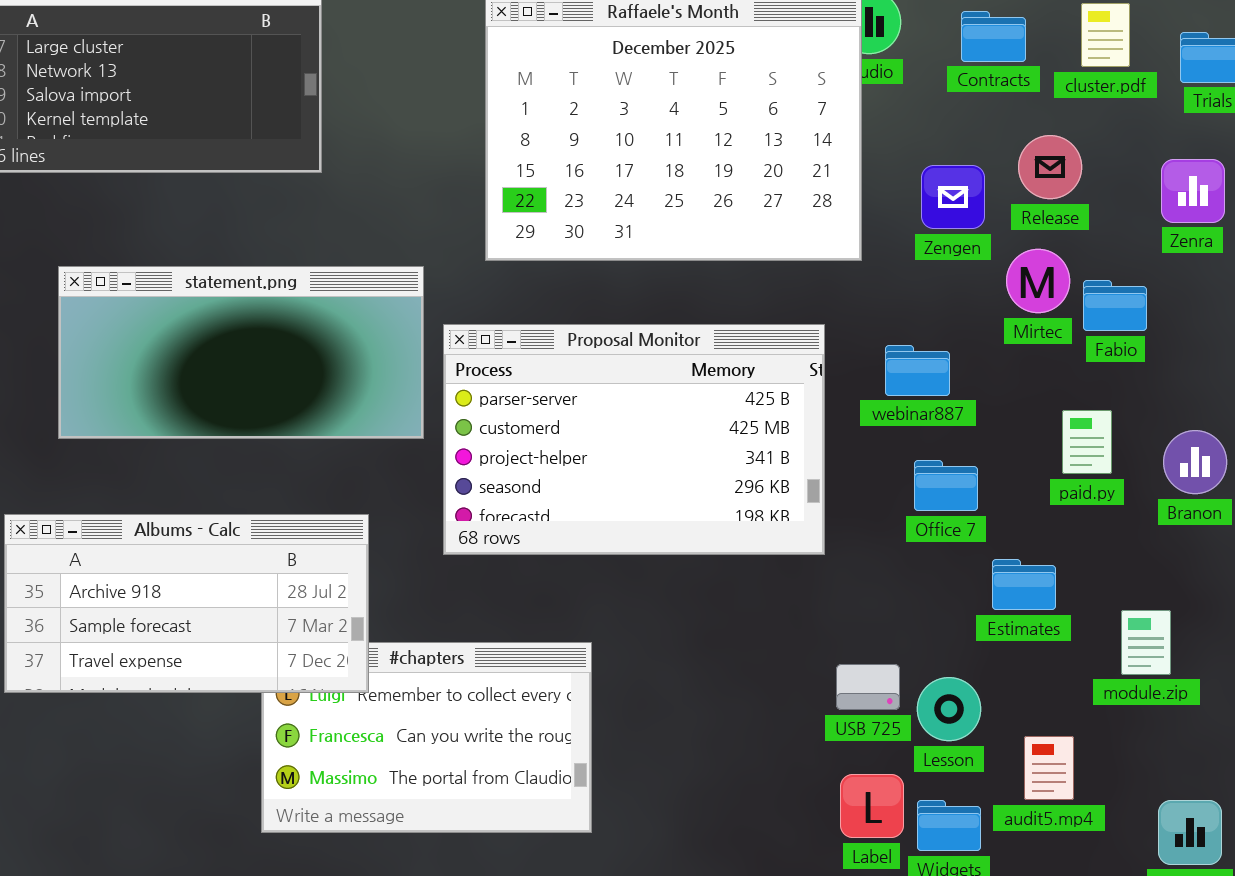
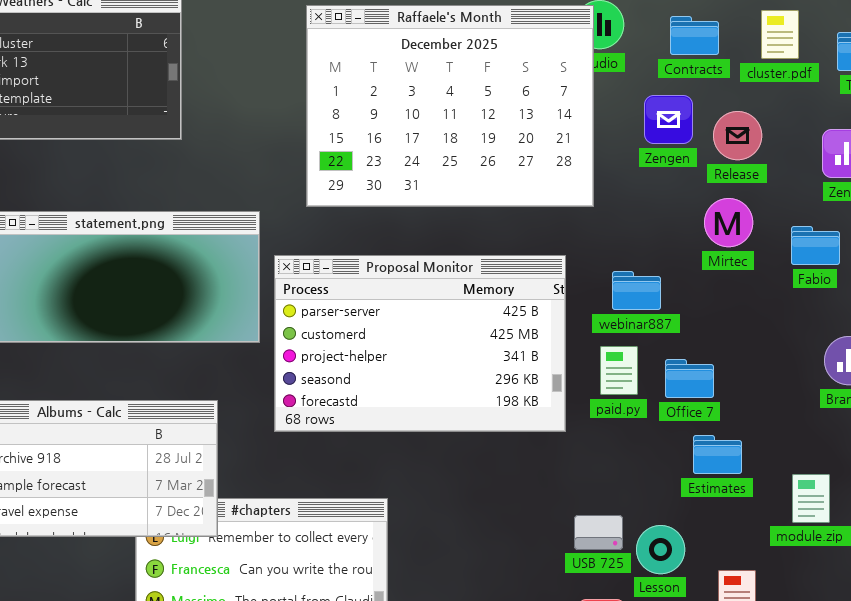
Zengen: [921,165,985,229] -> [644,95,693,144], moved
Fabio: [1083,280,1147,331] -> [791,226,840,265], moved
paid.py: [1062,410,1112,474] -> [600,346,638,395], moved
Office 7: [914,460,978,511] -> [665,359,714,398], moved

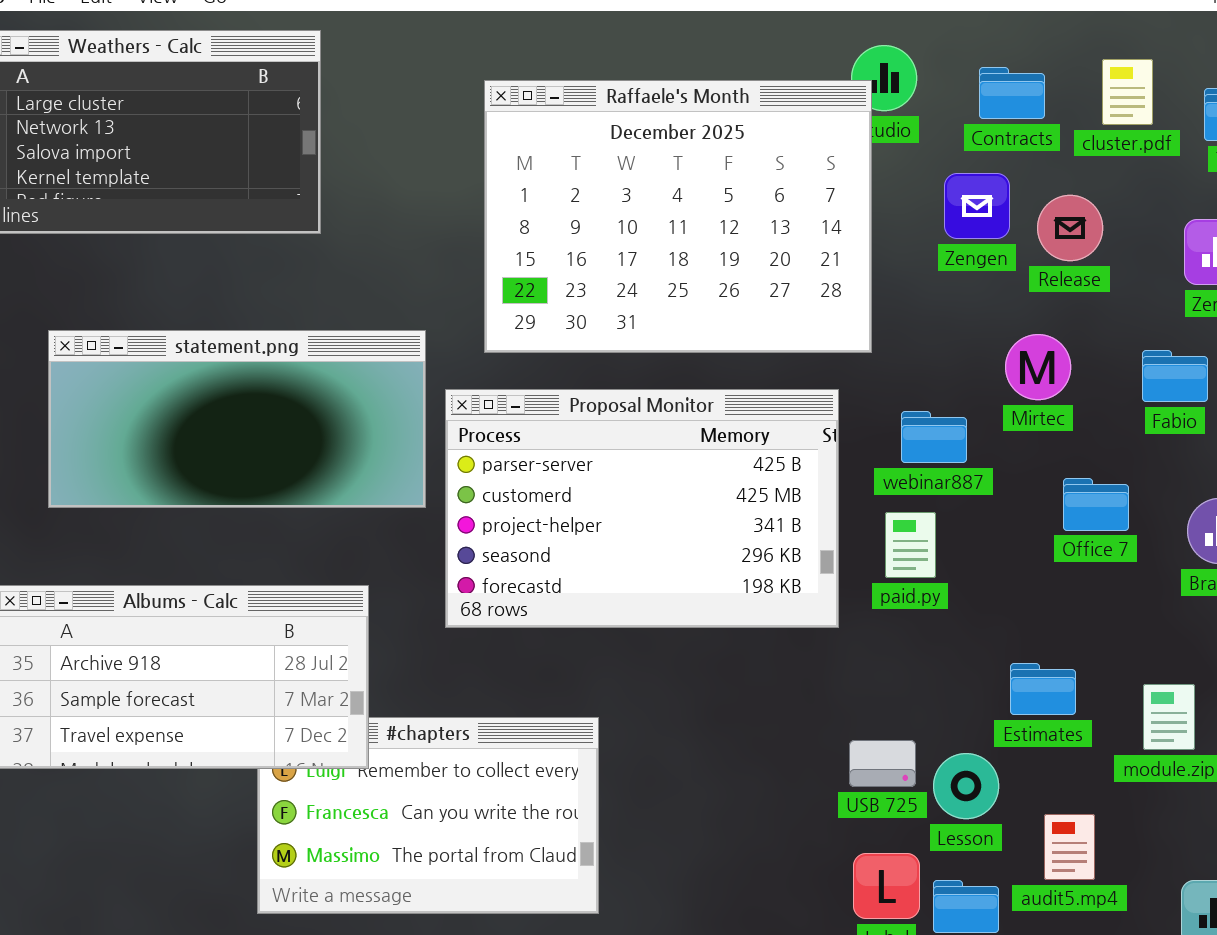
Raffaele's Month: [306,5,594,207] -> [484,80,872,353], moved
Mirtec: [704,198,753,247] -> [1005,334,1071,400], moved
Office 7: [665,359,714,398] -> [1063,478,1129,531], moved
Estimates: [693,435,742,474] -> [1010,663,1076,715], moved

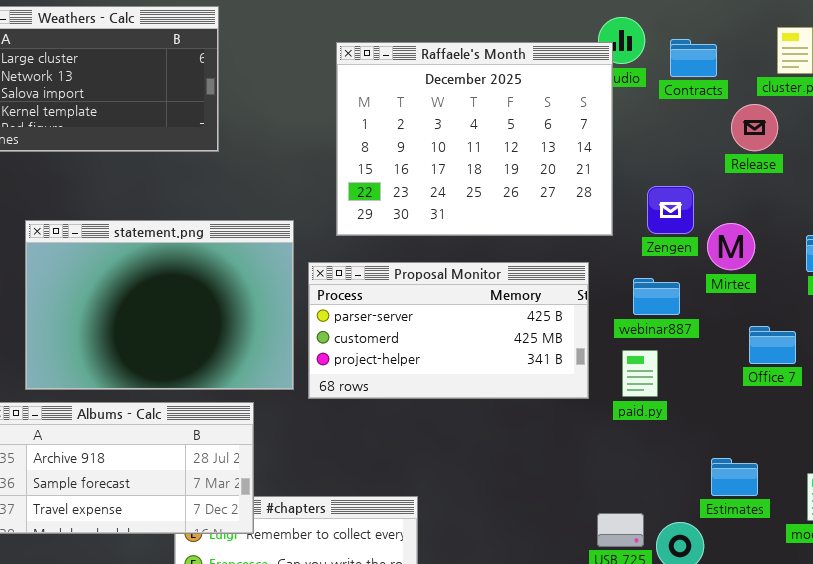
Contracts: [979,67,1045,119] -> [670,39,717,77], moved
Zengen: [944,173,1010,239] -> [647,186,694,234], moved
Release: [1037,195,1103,261] -> [731,104,778,151], moved
statement.png: [48,330,426,508] -> [25,220,294,390], resized
Proposal Monitor: [445,389,839,628] -> [308,262,589,399], resized

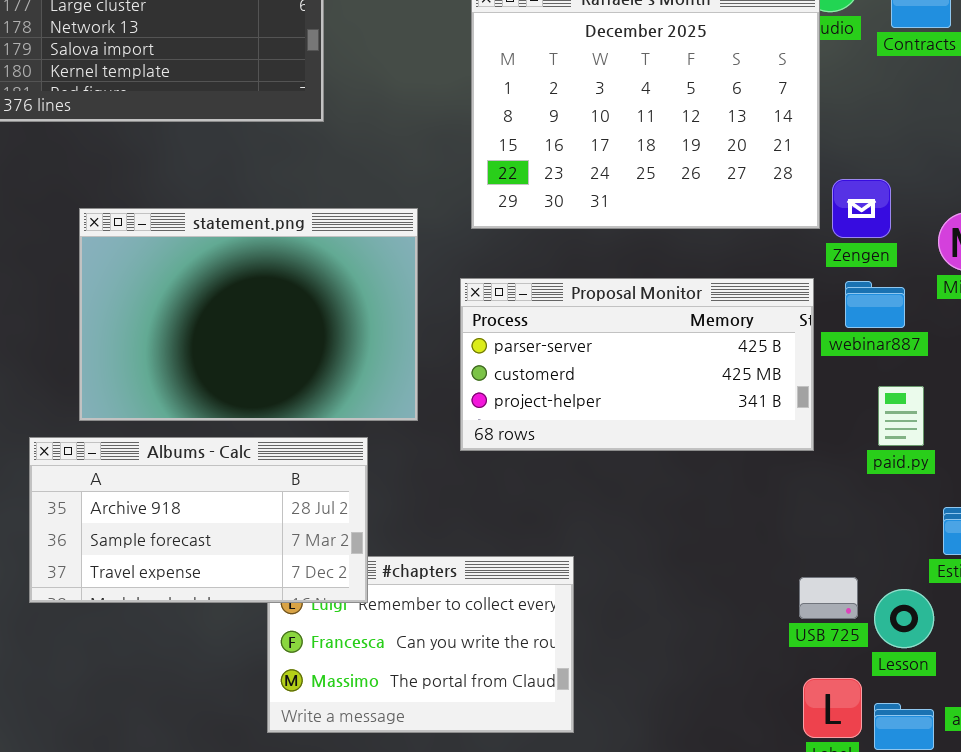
Zengen: [647,186,694,234] -> [832,179,891,238], moved
Proposal Monitor: [308,262,589,399] -> [460,278,814,451], moved
paid.py: [622,350,658,397] -> [878,386,924,446], moved

